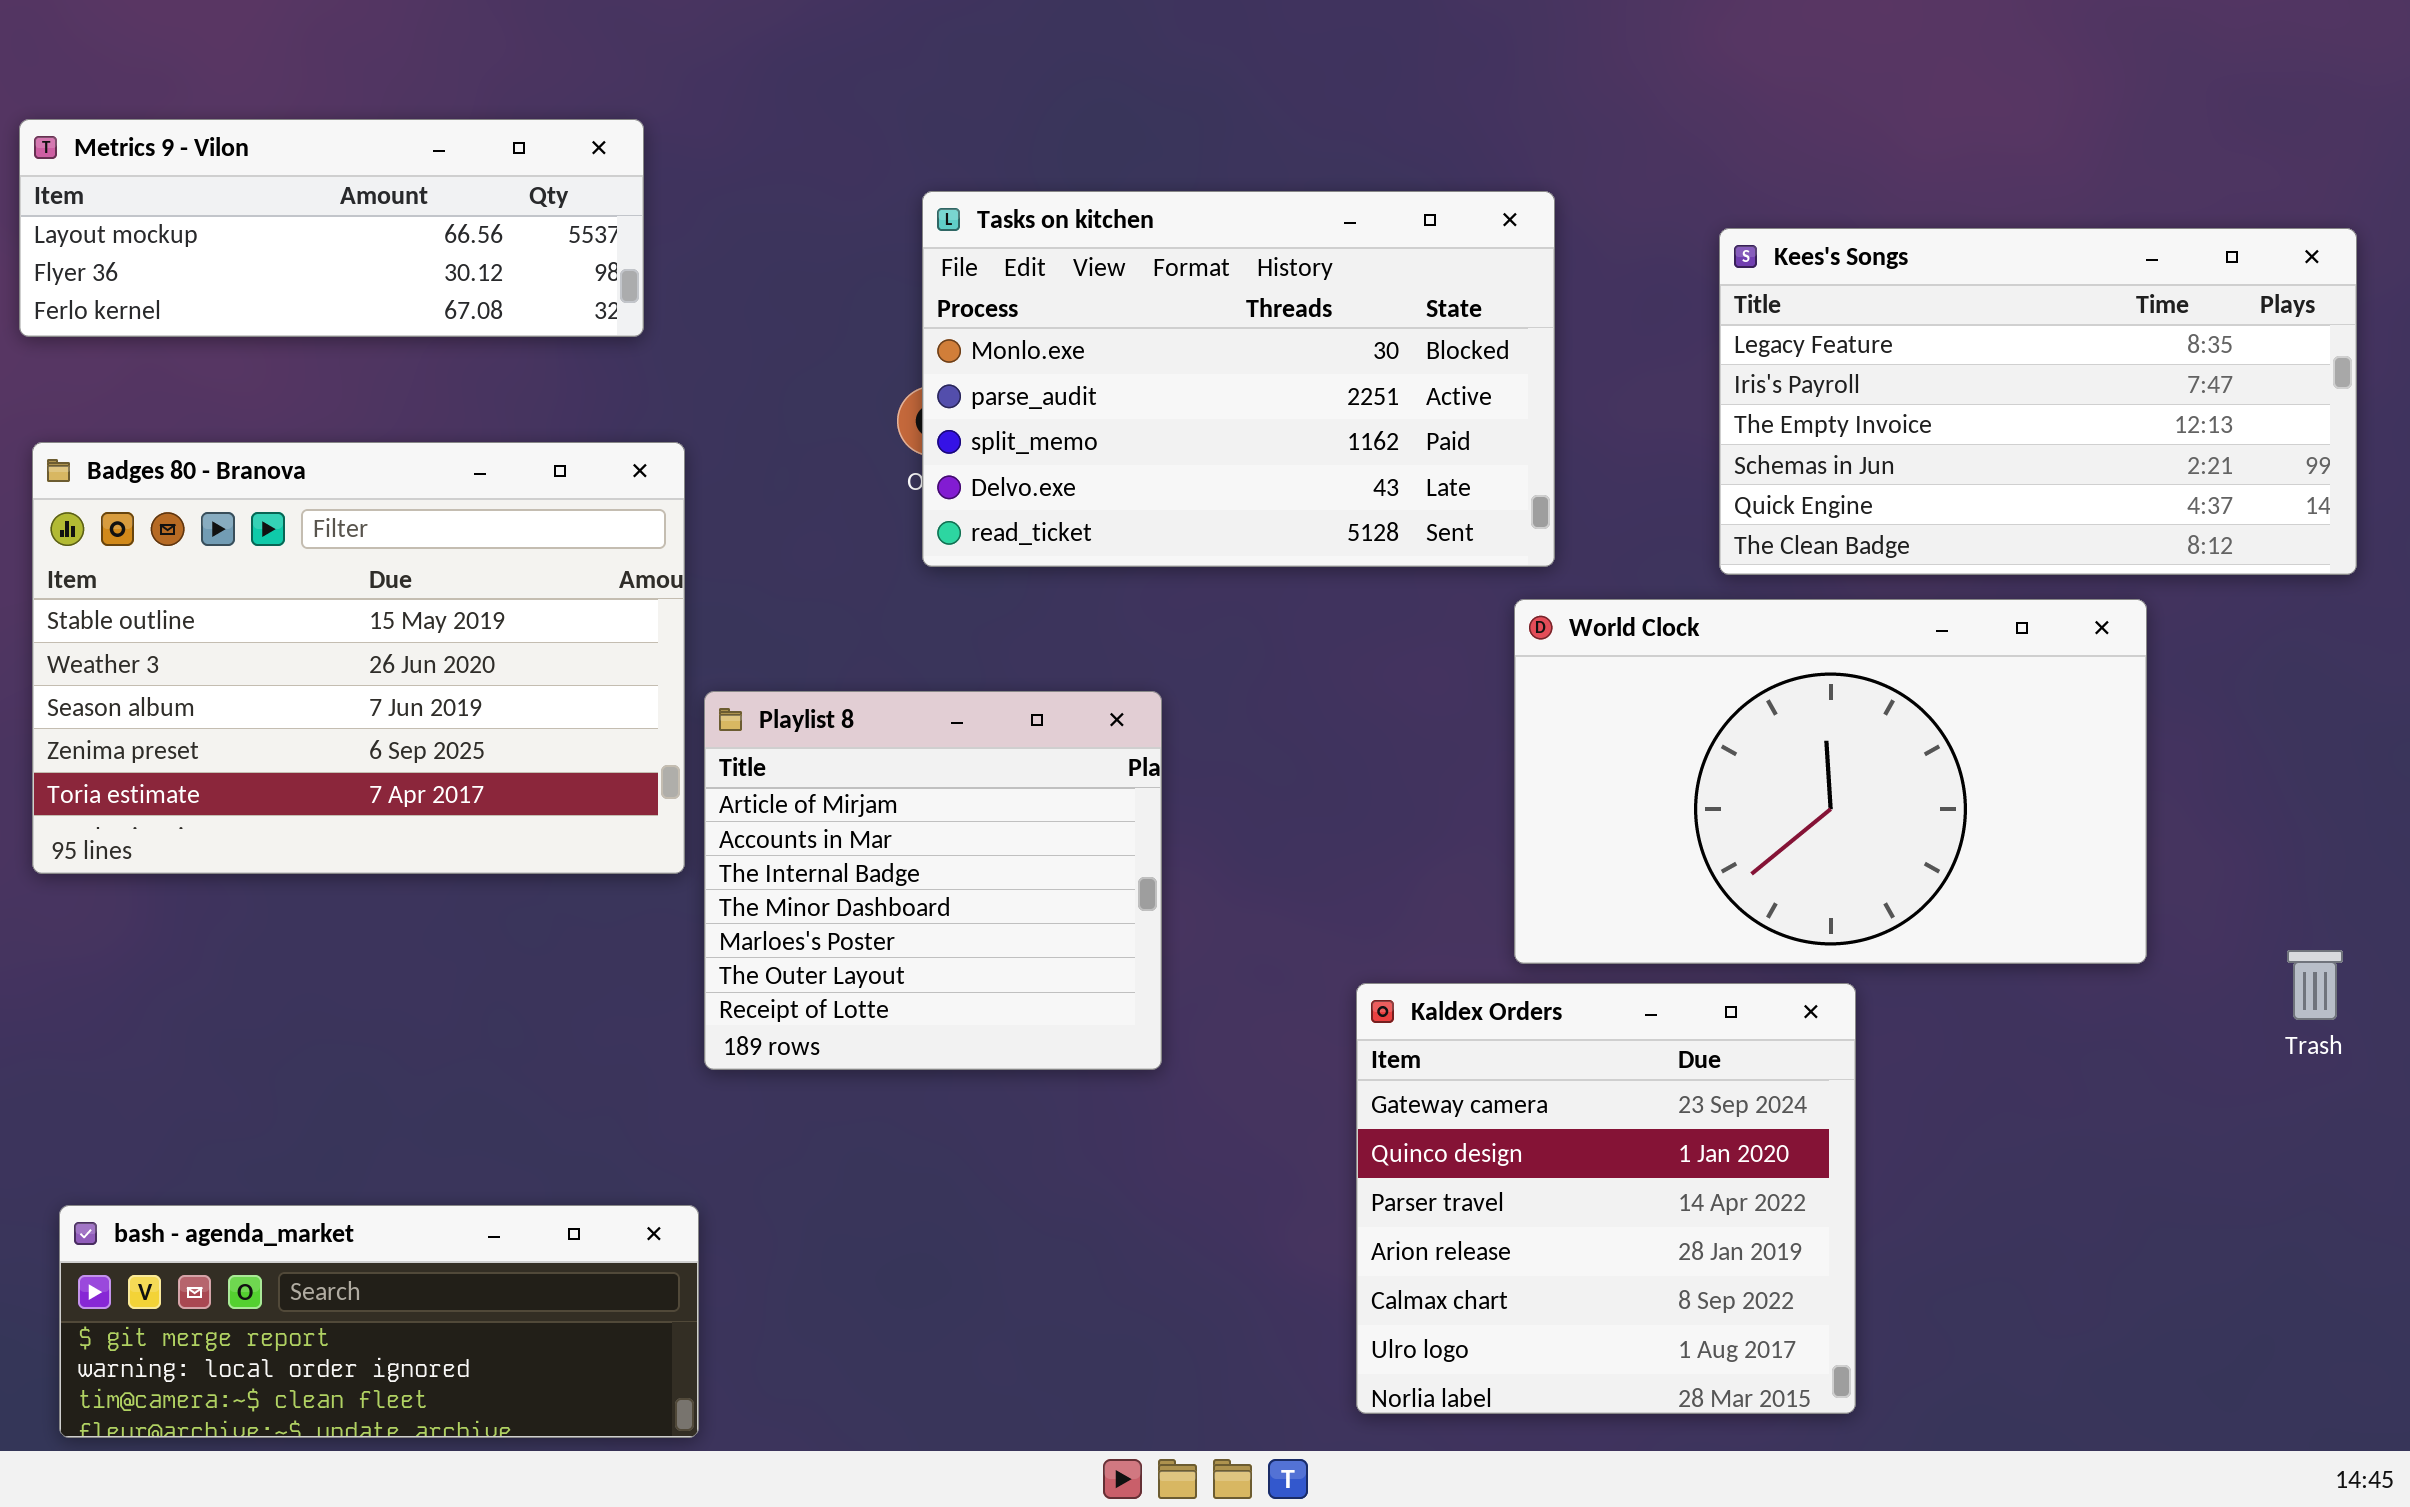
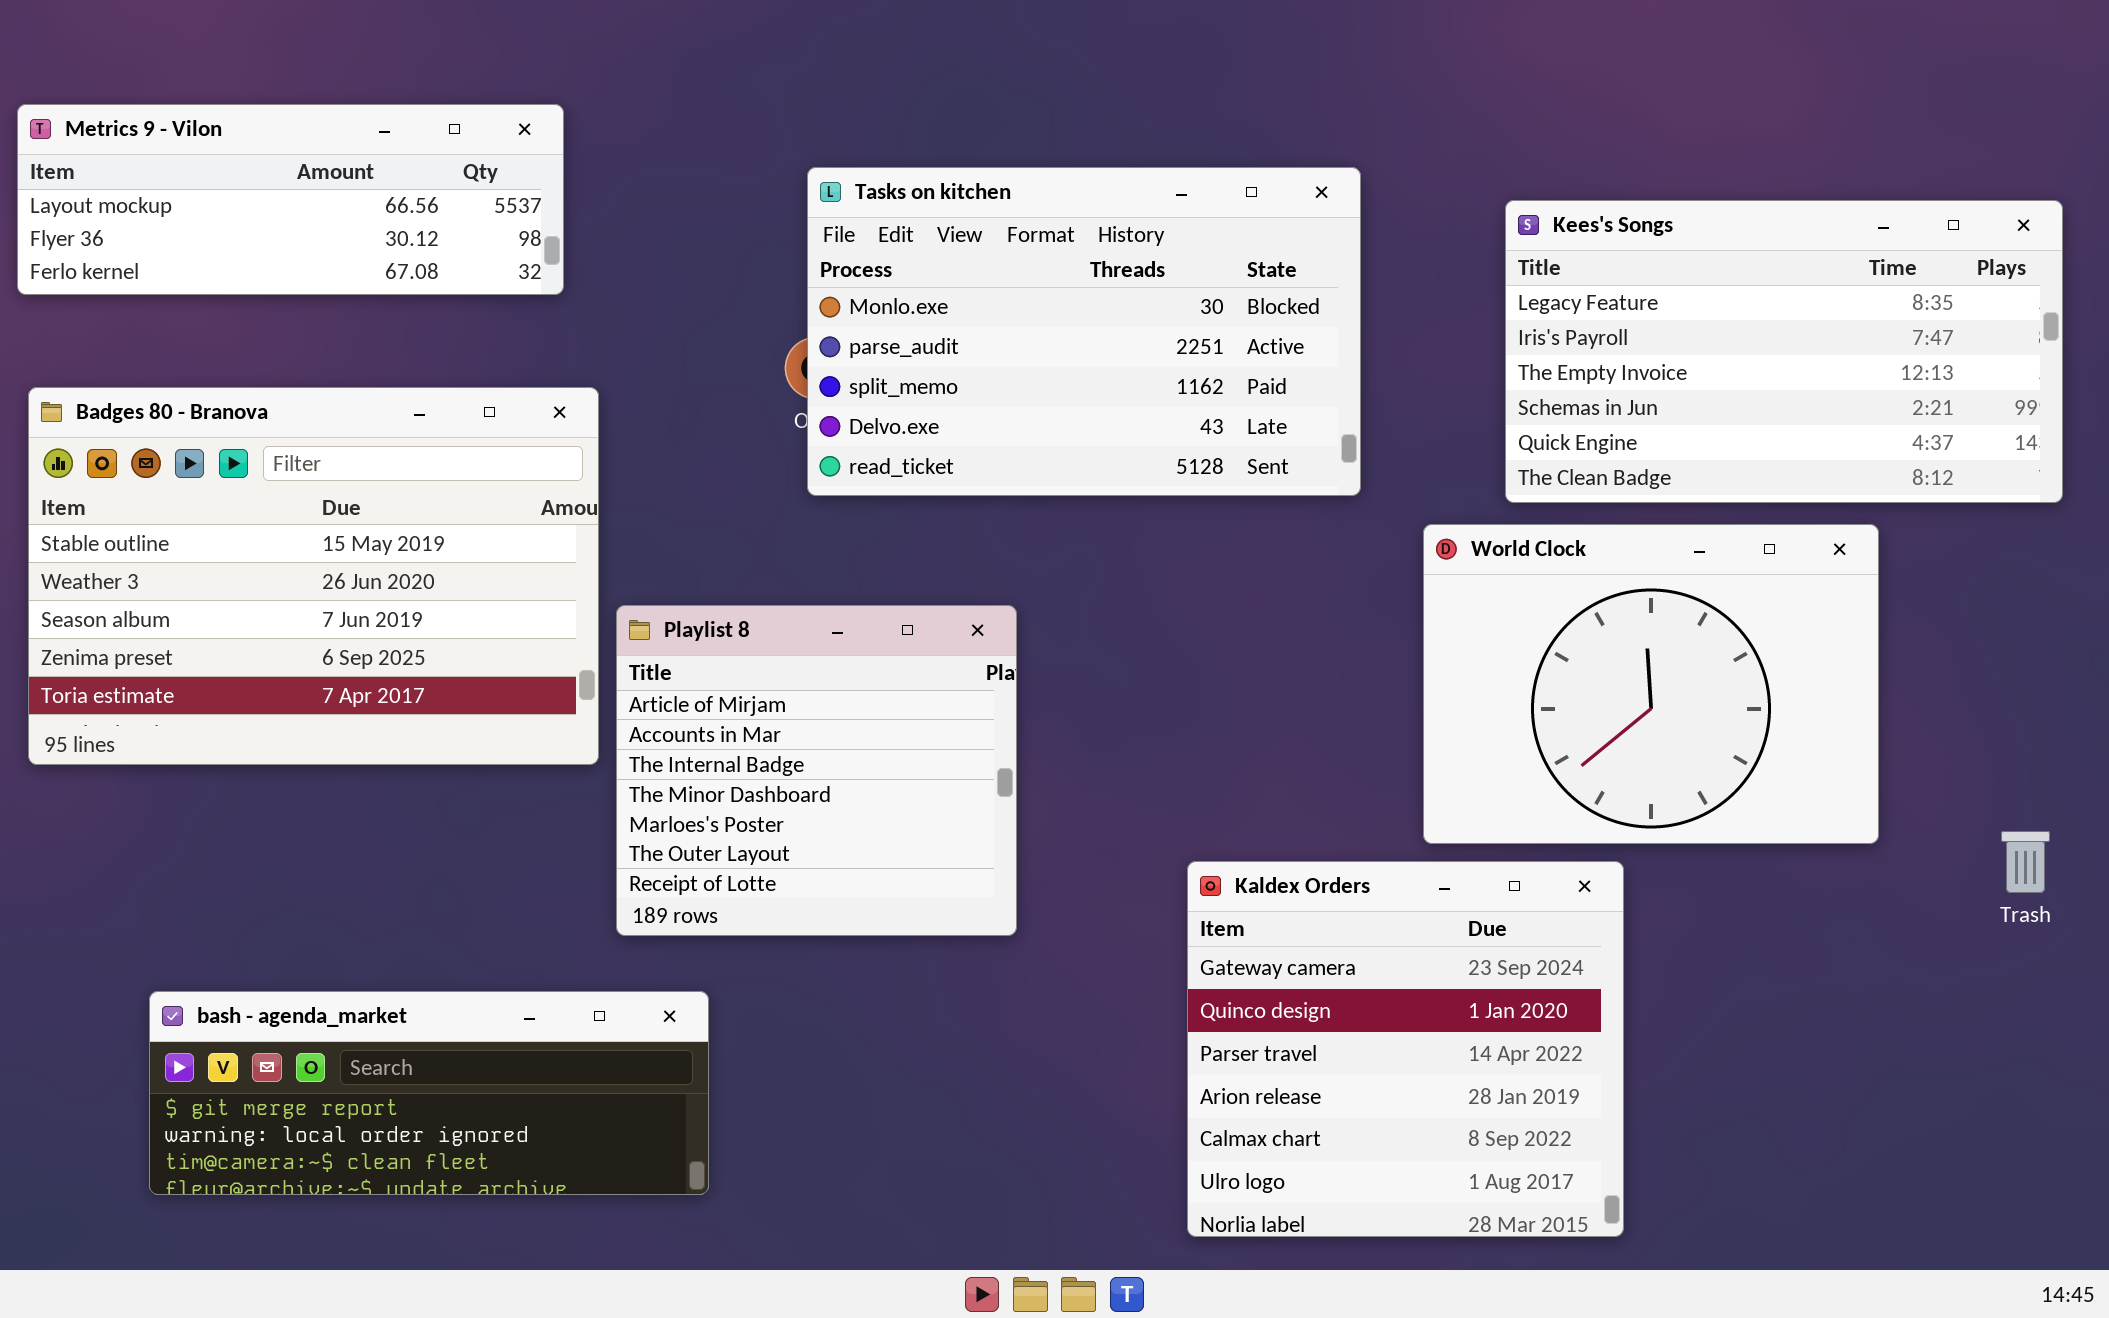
World Clock: [1514,599,2147,964] -> [1423,524,1879,844], resized
bash - agenda_market: [59,1205,699,1438] -> [149,991,709,1195], moved

